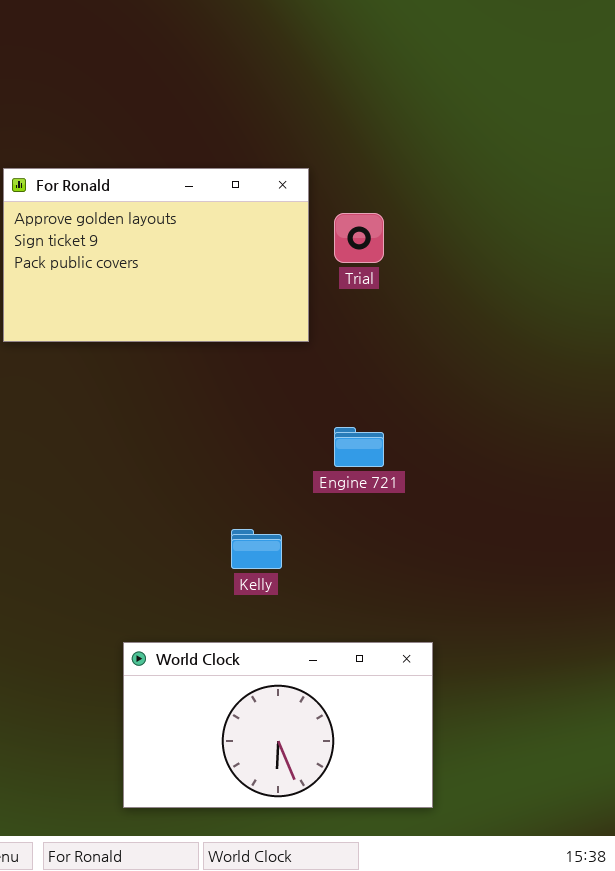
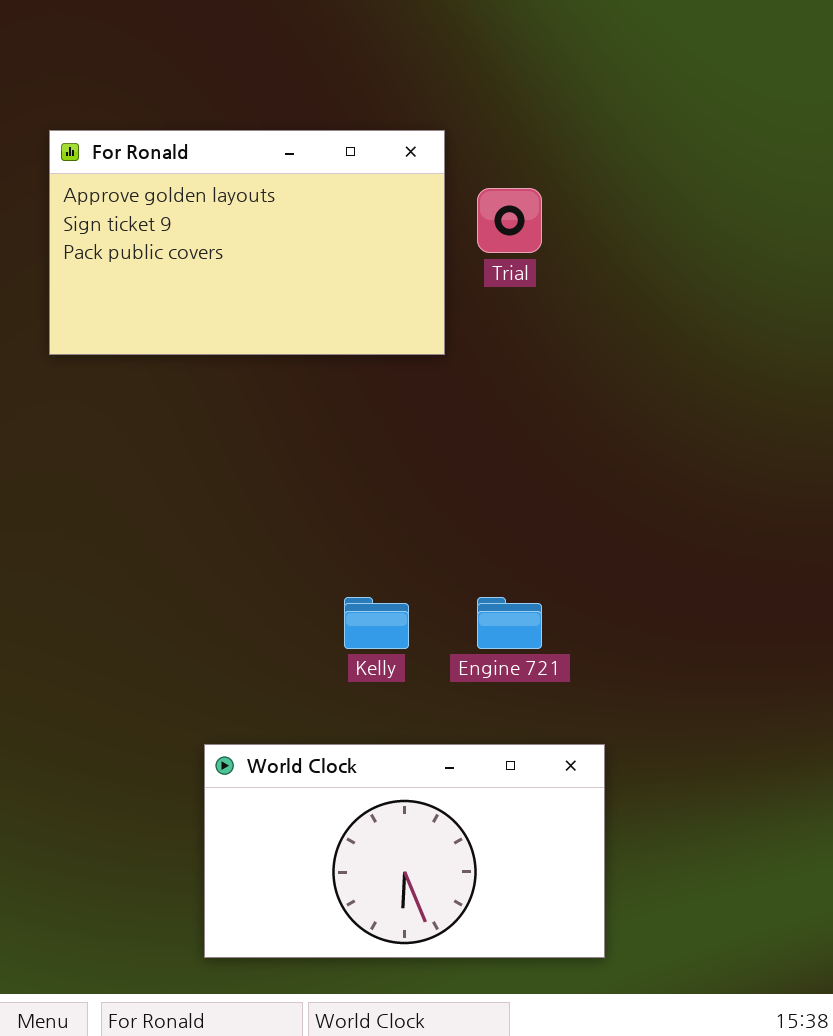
Engine 721: [334,427,384,467] -> [477,597,542,649], moved

